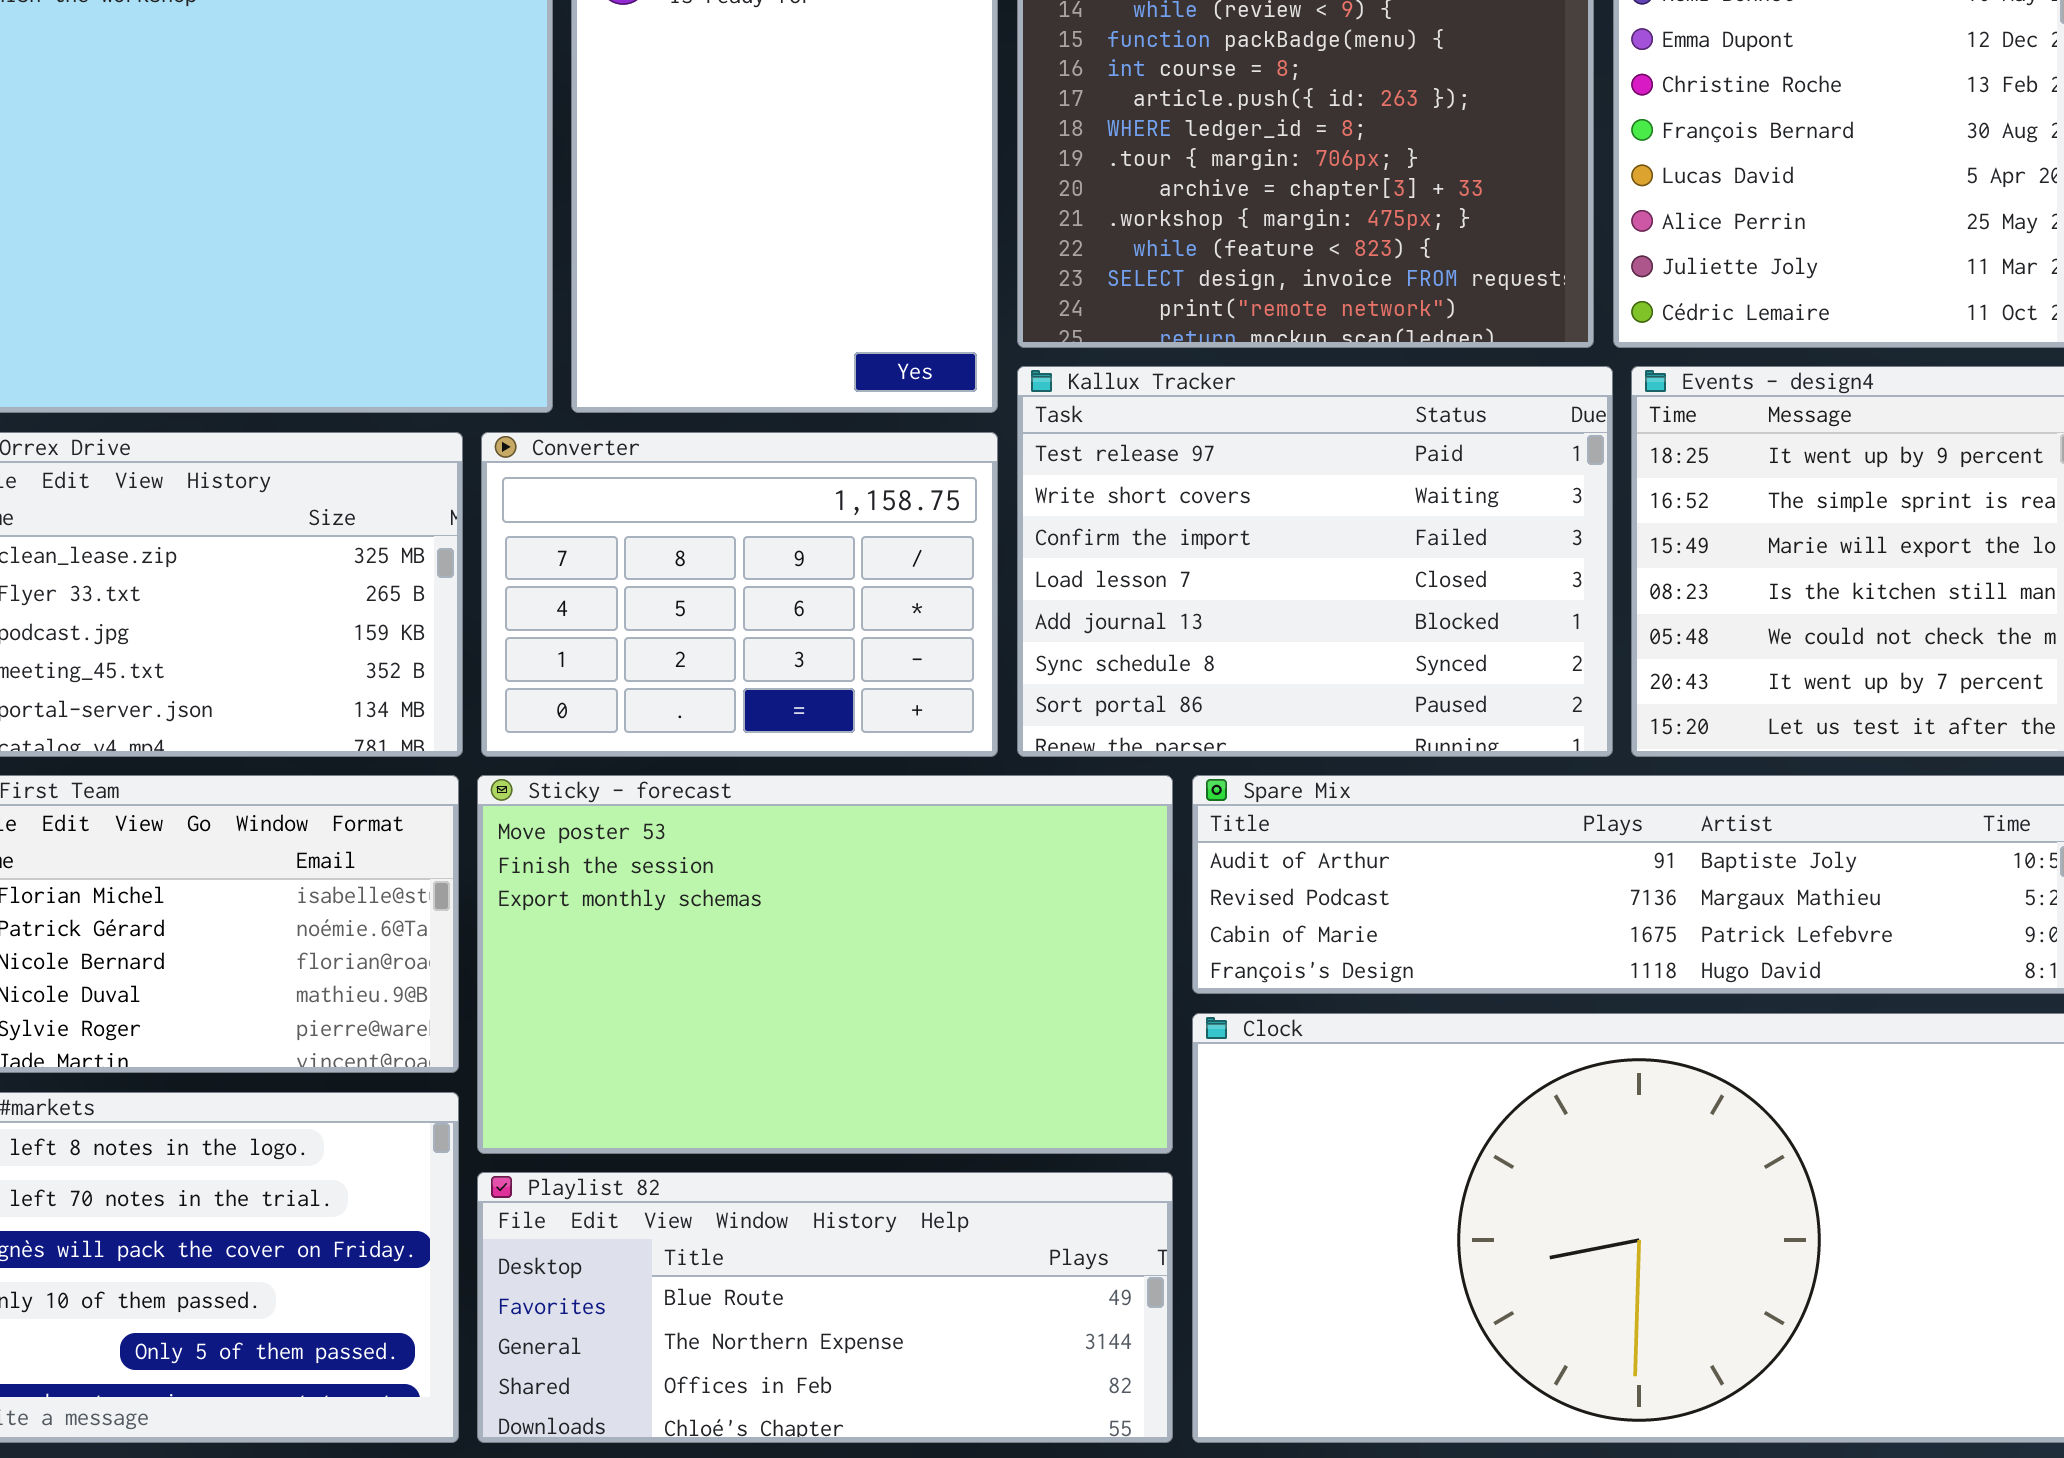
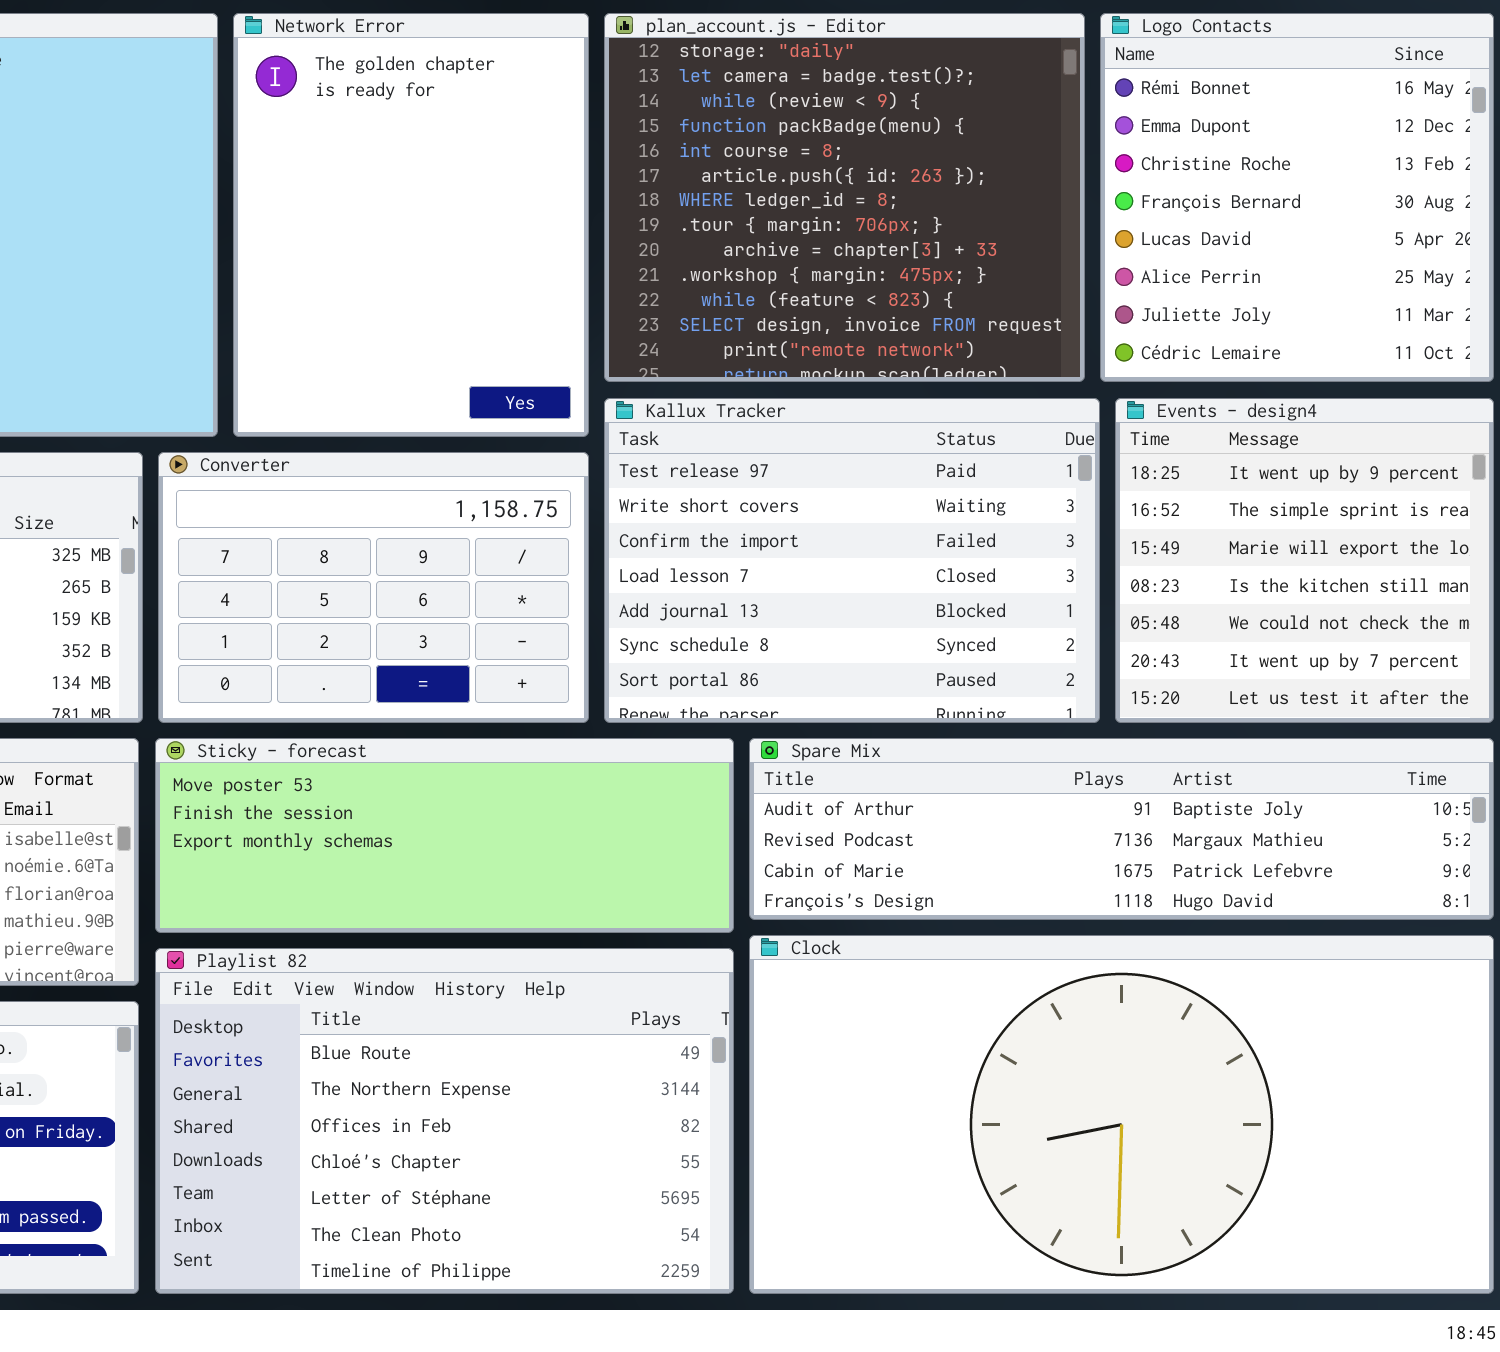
Sticky - forecast: [477,775,1173,1154] -> [155,738,734,933], resized
Playlist 82: [477,1172,1173,1443] -> [155,948,734,1294], resized

